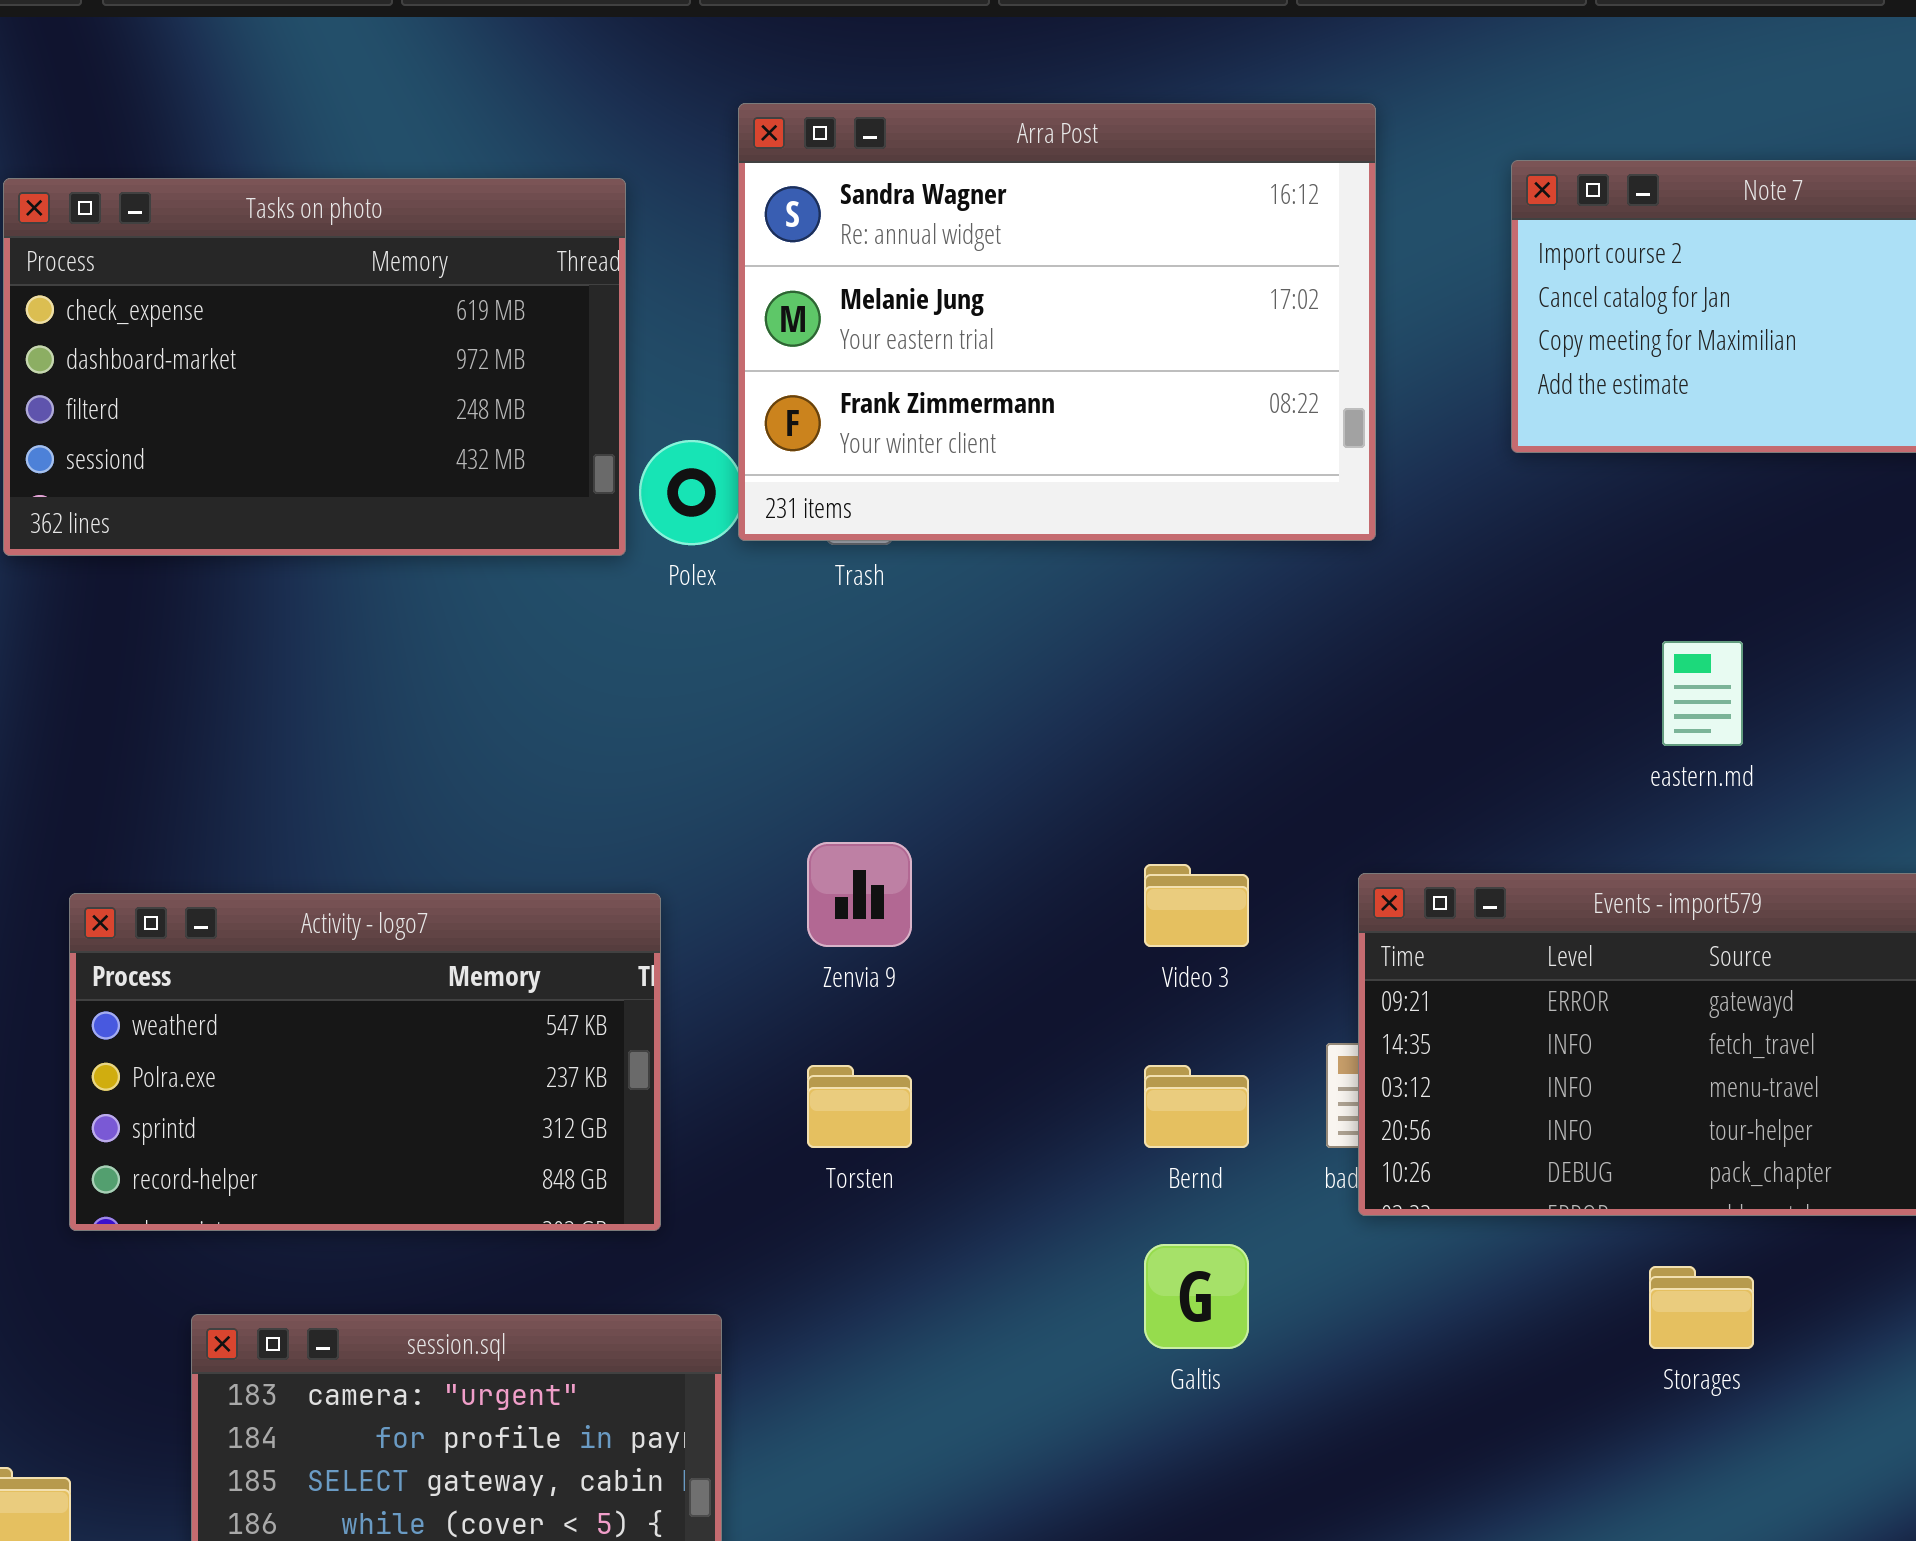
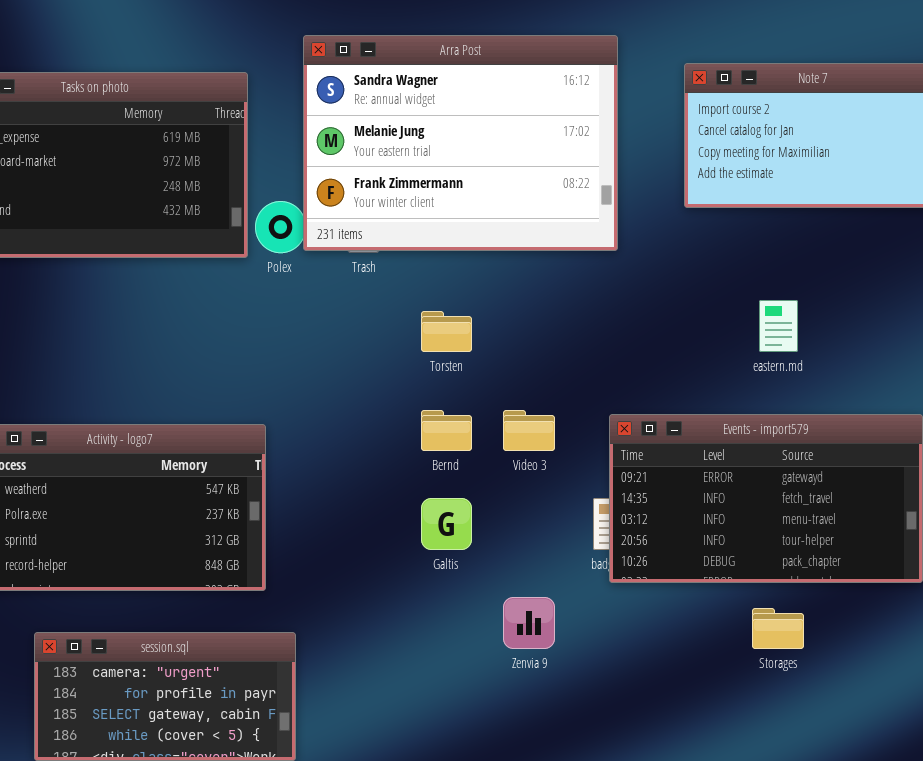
Zenvia 9: [807,842,912,947] -> [503,597,555,649], moved
Torsten: [807,1065,912,1148] -> [421,311,472,352], moved
Bernd: [1144,1065,1249,1148] -> [421,410,472,451], moved
Galtis: [1144,1244,1249,1349] -> [421,498,472,550], moved

